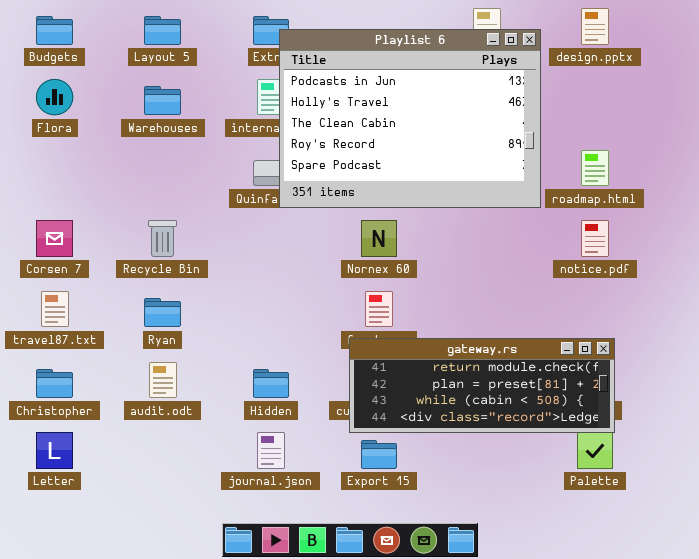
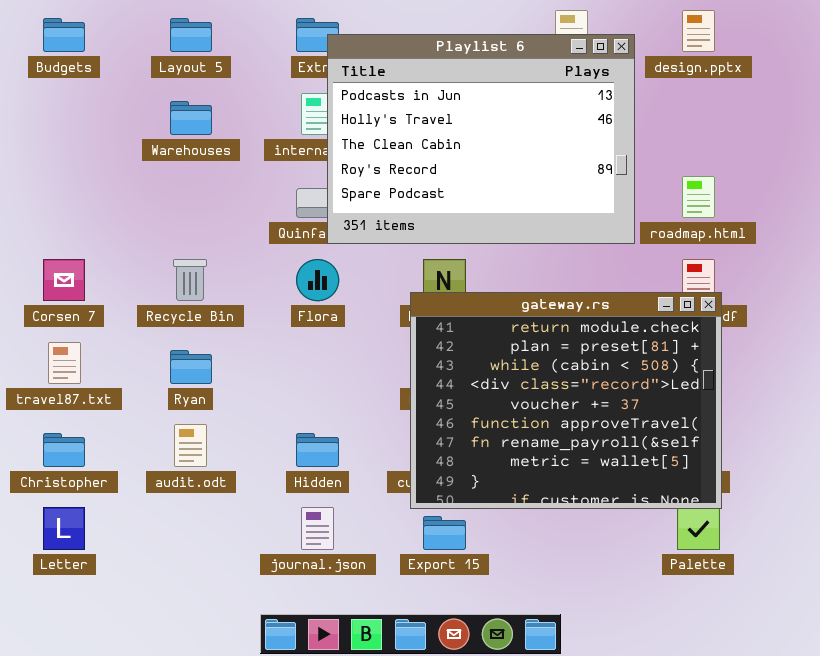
Flora: [36,79,73,115] -> [296,259,339,301], moved
gateway.rs: [349,338,615,433] -> [410,292,722,509], resized

